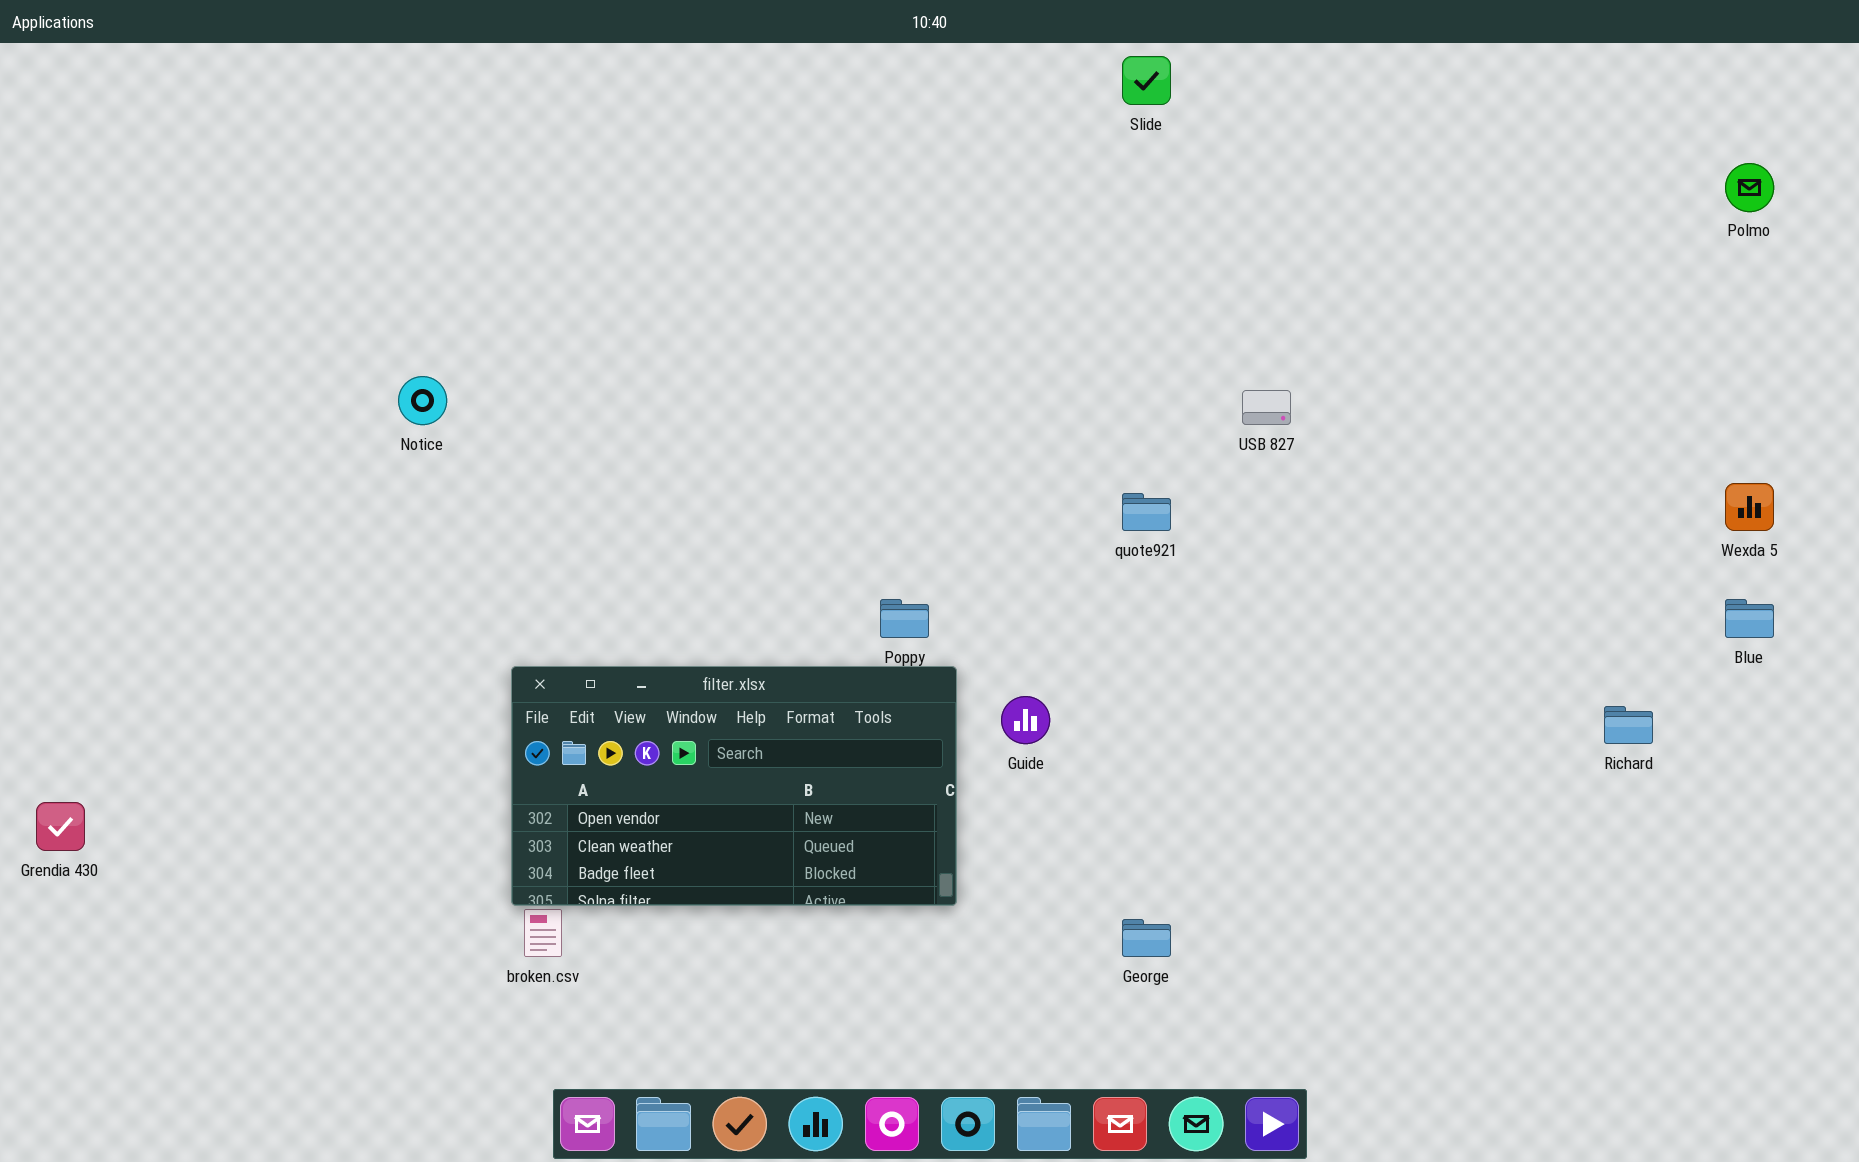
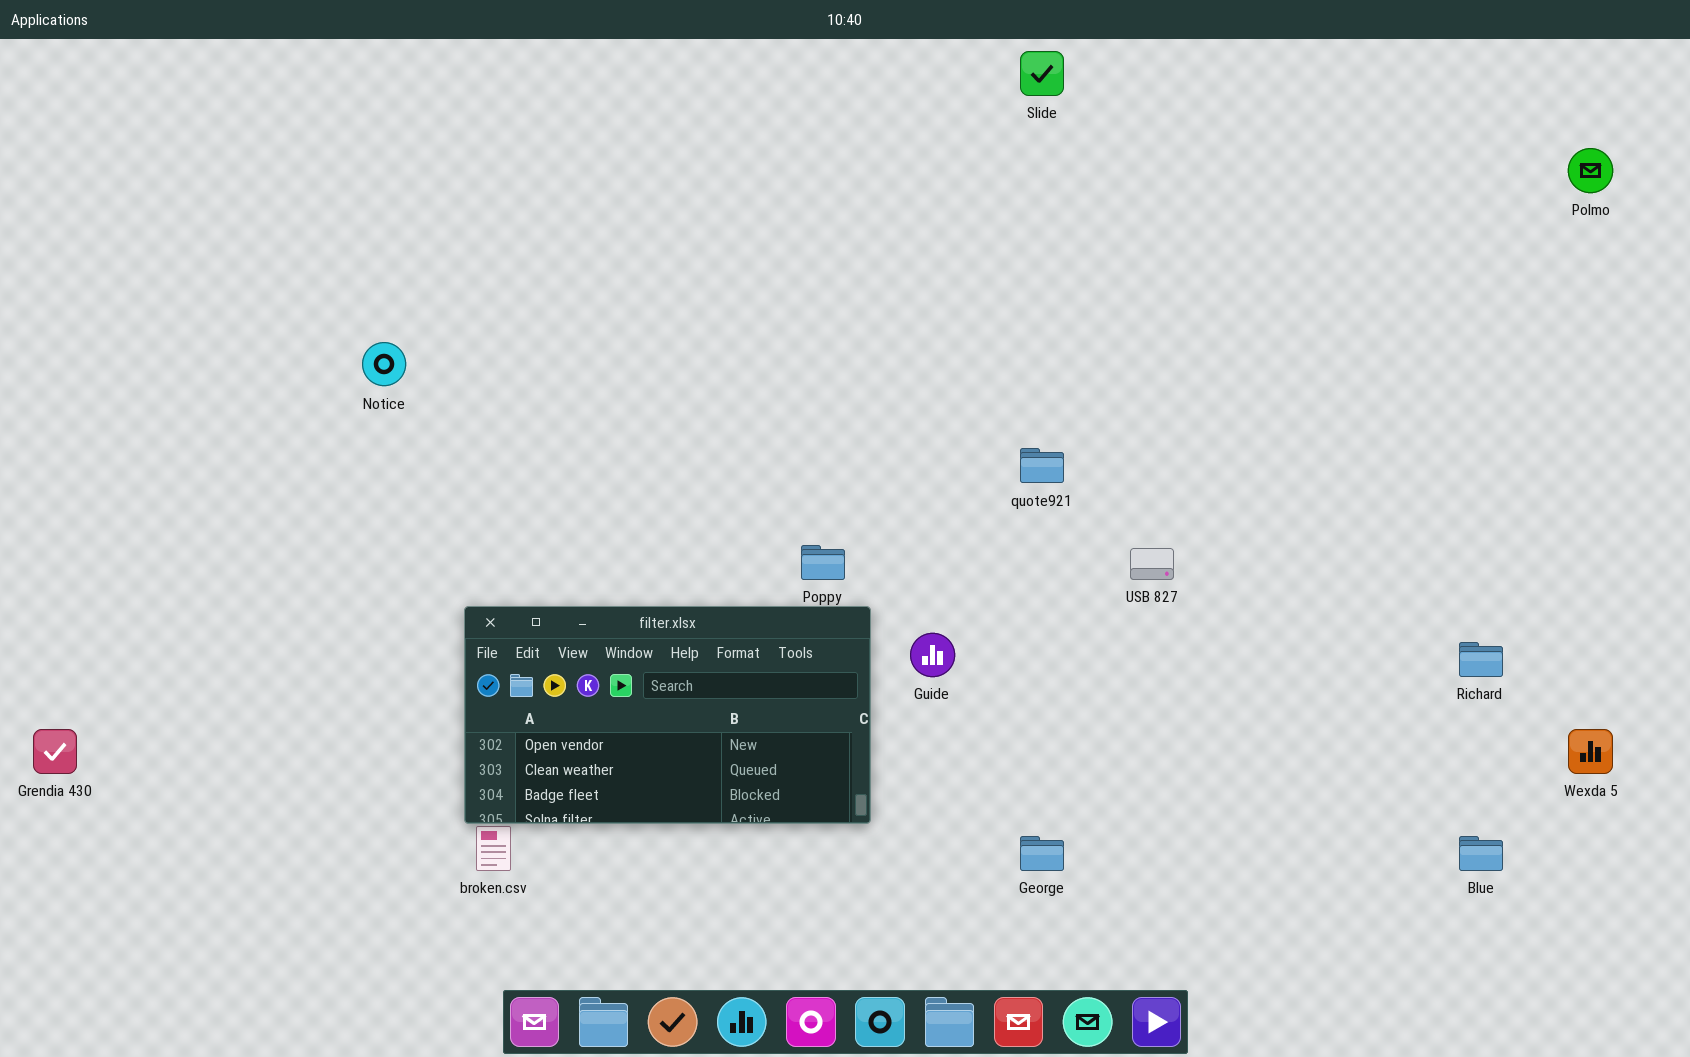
USB 827: [1242,390,1291,425] -> [1130,548,1174,580], moved
Wexda 5: [1725,483,1774,531] -> [1568,729,1613,774], moved
Blue: [1725,599,1774,638] -> [1459,836,1503,871], moved

